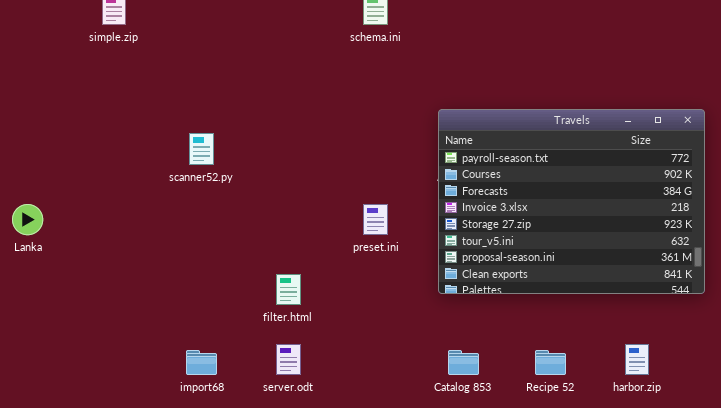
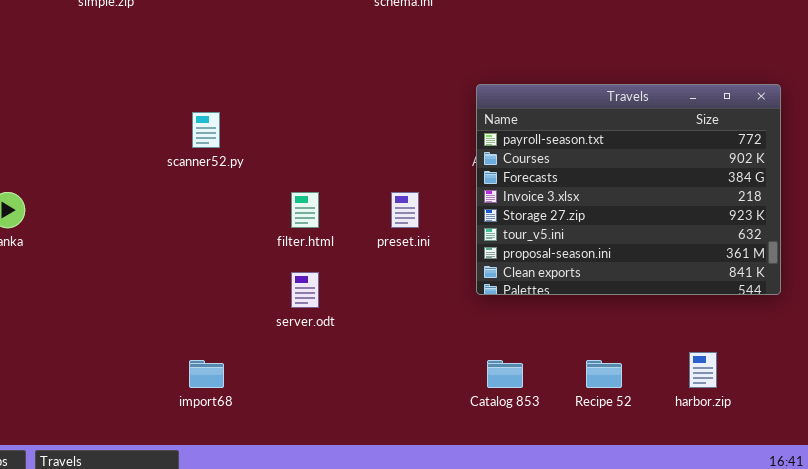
filter.html: [276,274,301,305] -> [291,192,319,228], moved
server.odt: [276,344,301,375] -> [291,272,319,308], moved

